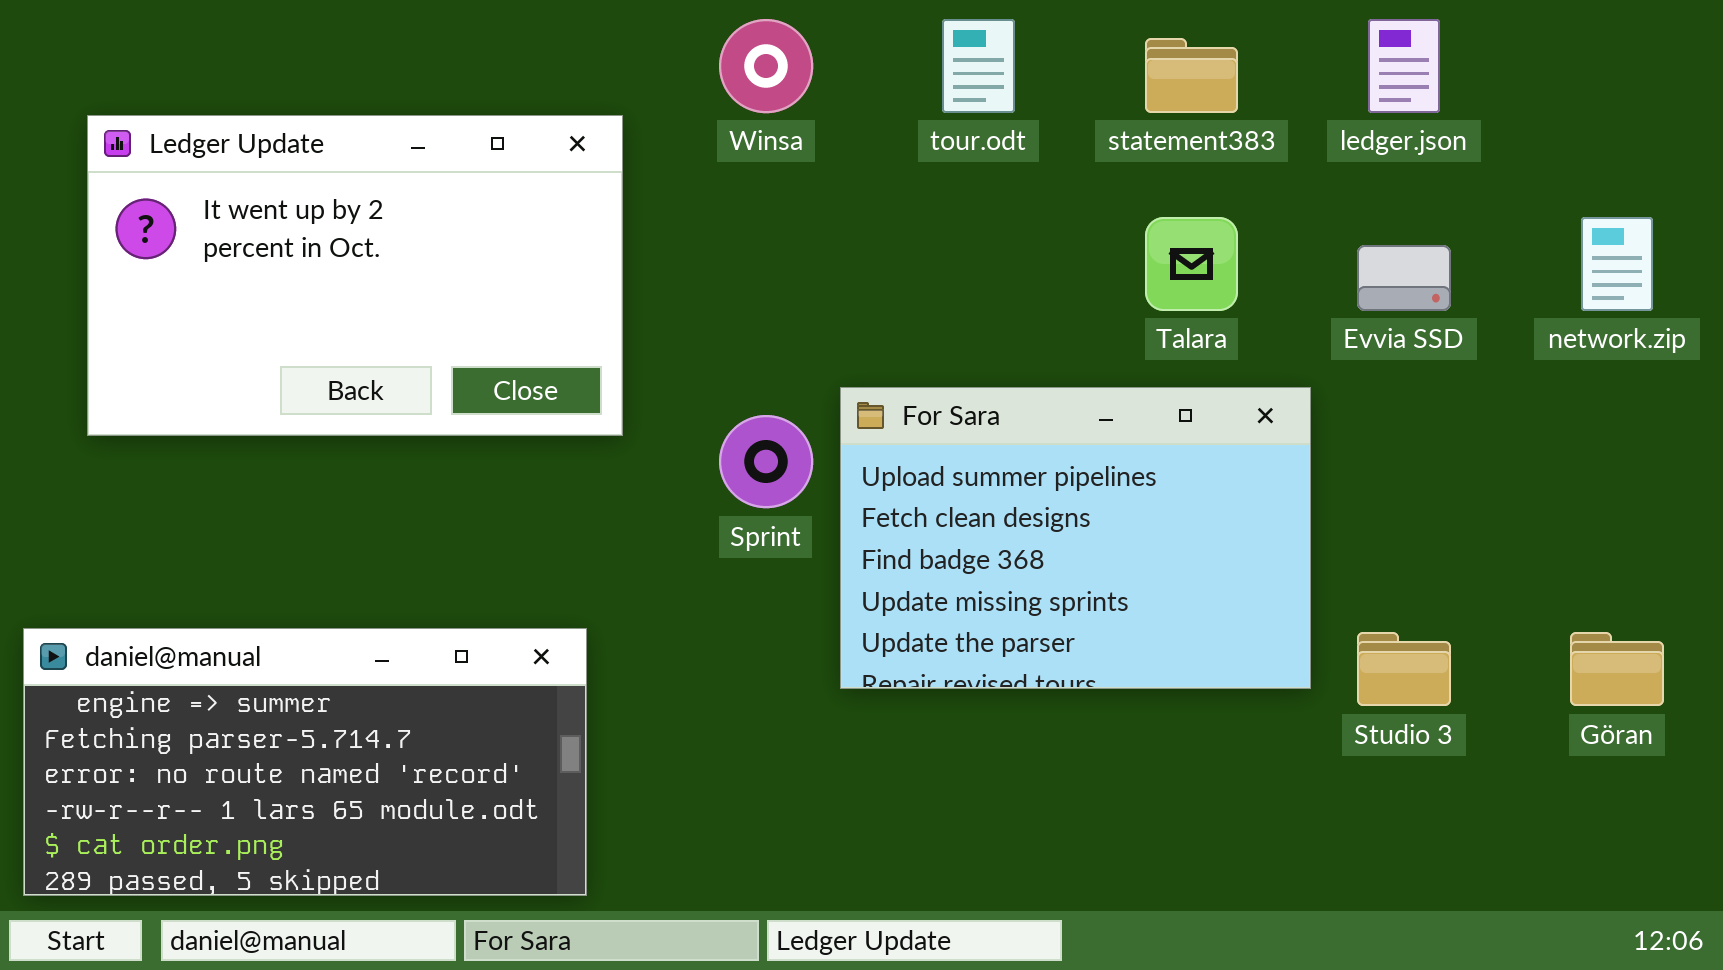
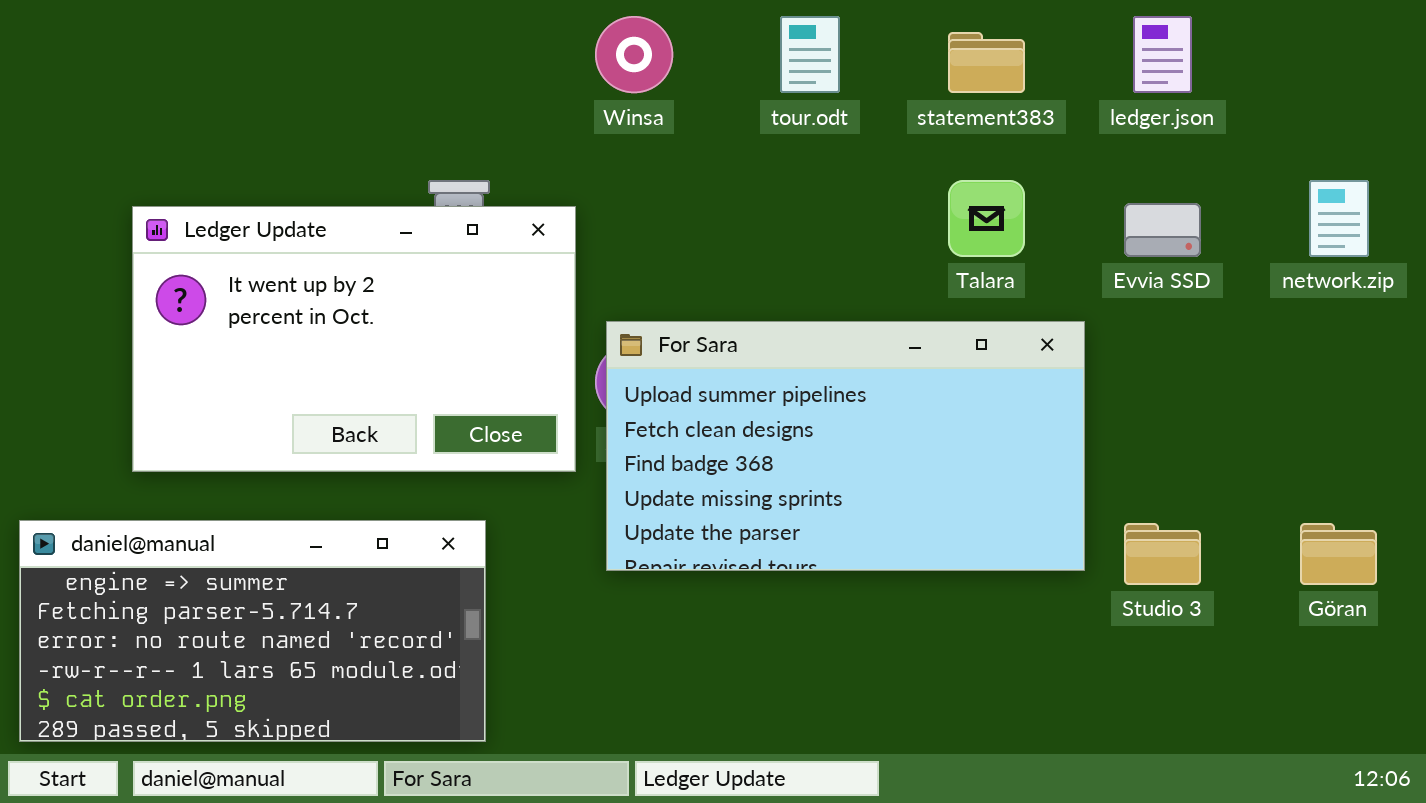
Ledger Update: [87,115,623,436] -> [132,206,576,472], moved
For Sara: [840,387,1311,689] -> [606,321,1085,571], resized

